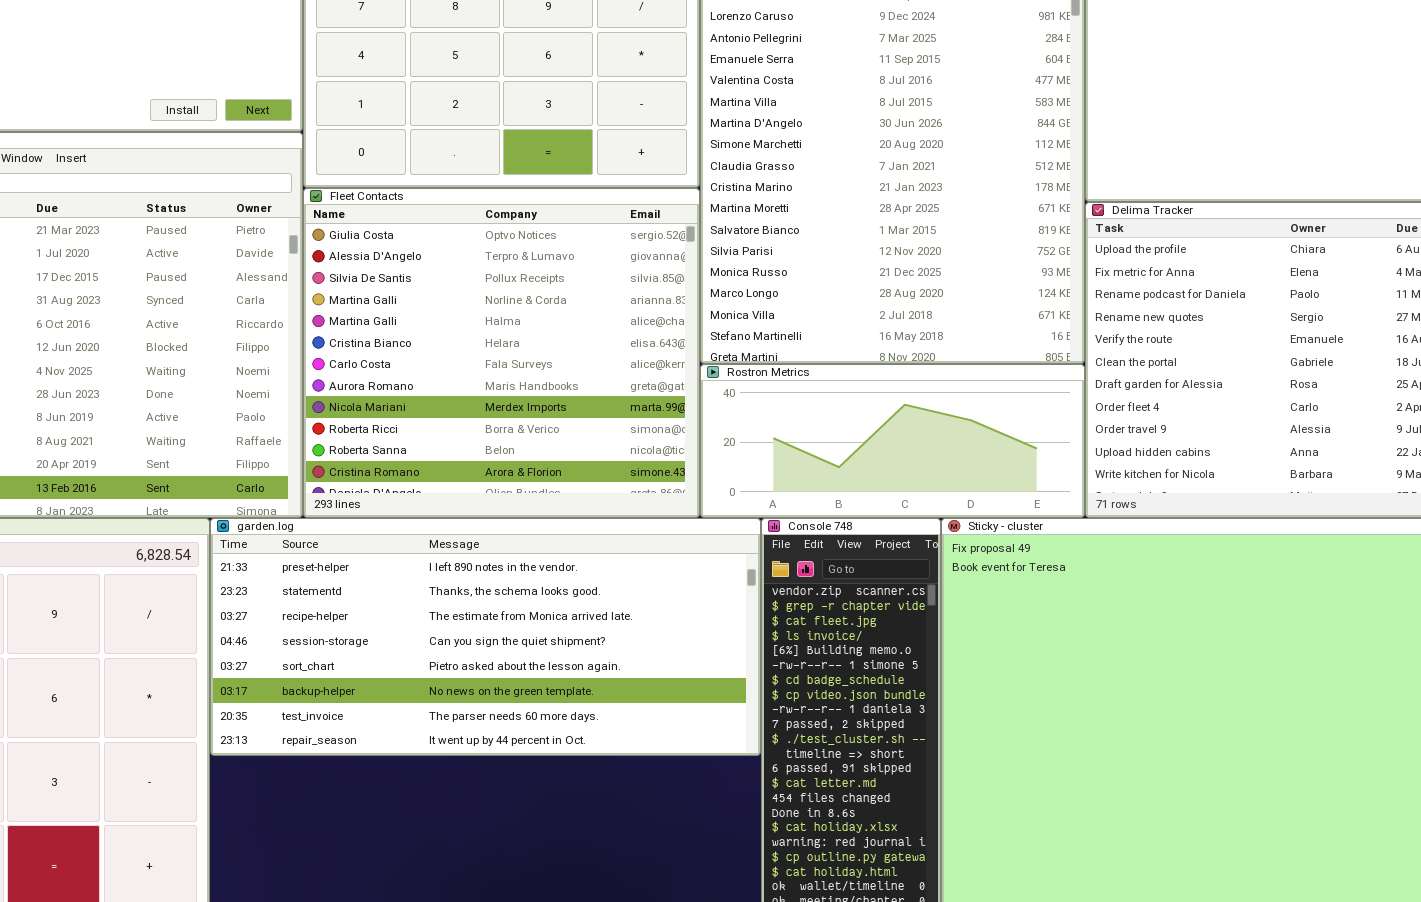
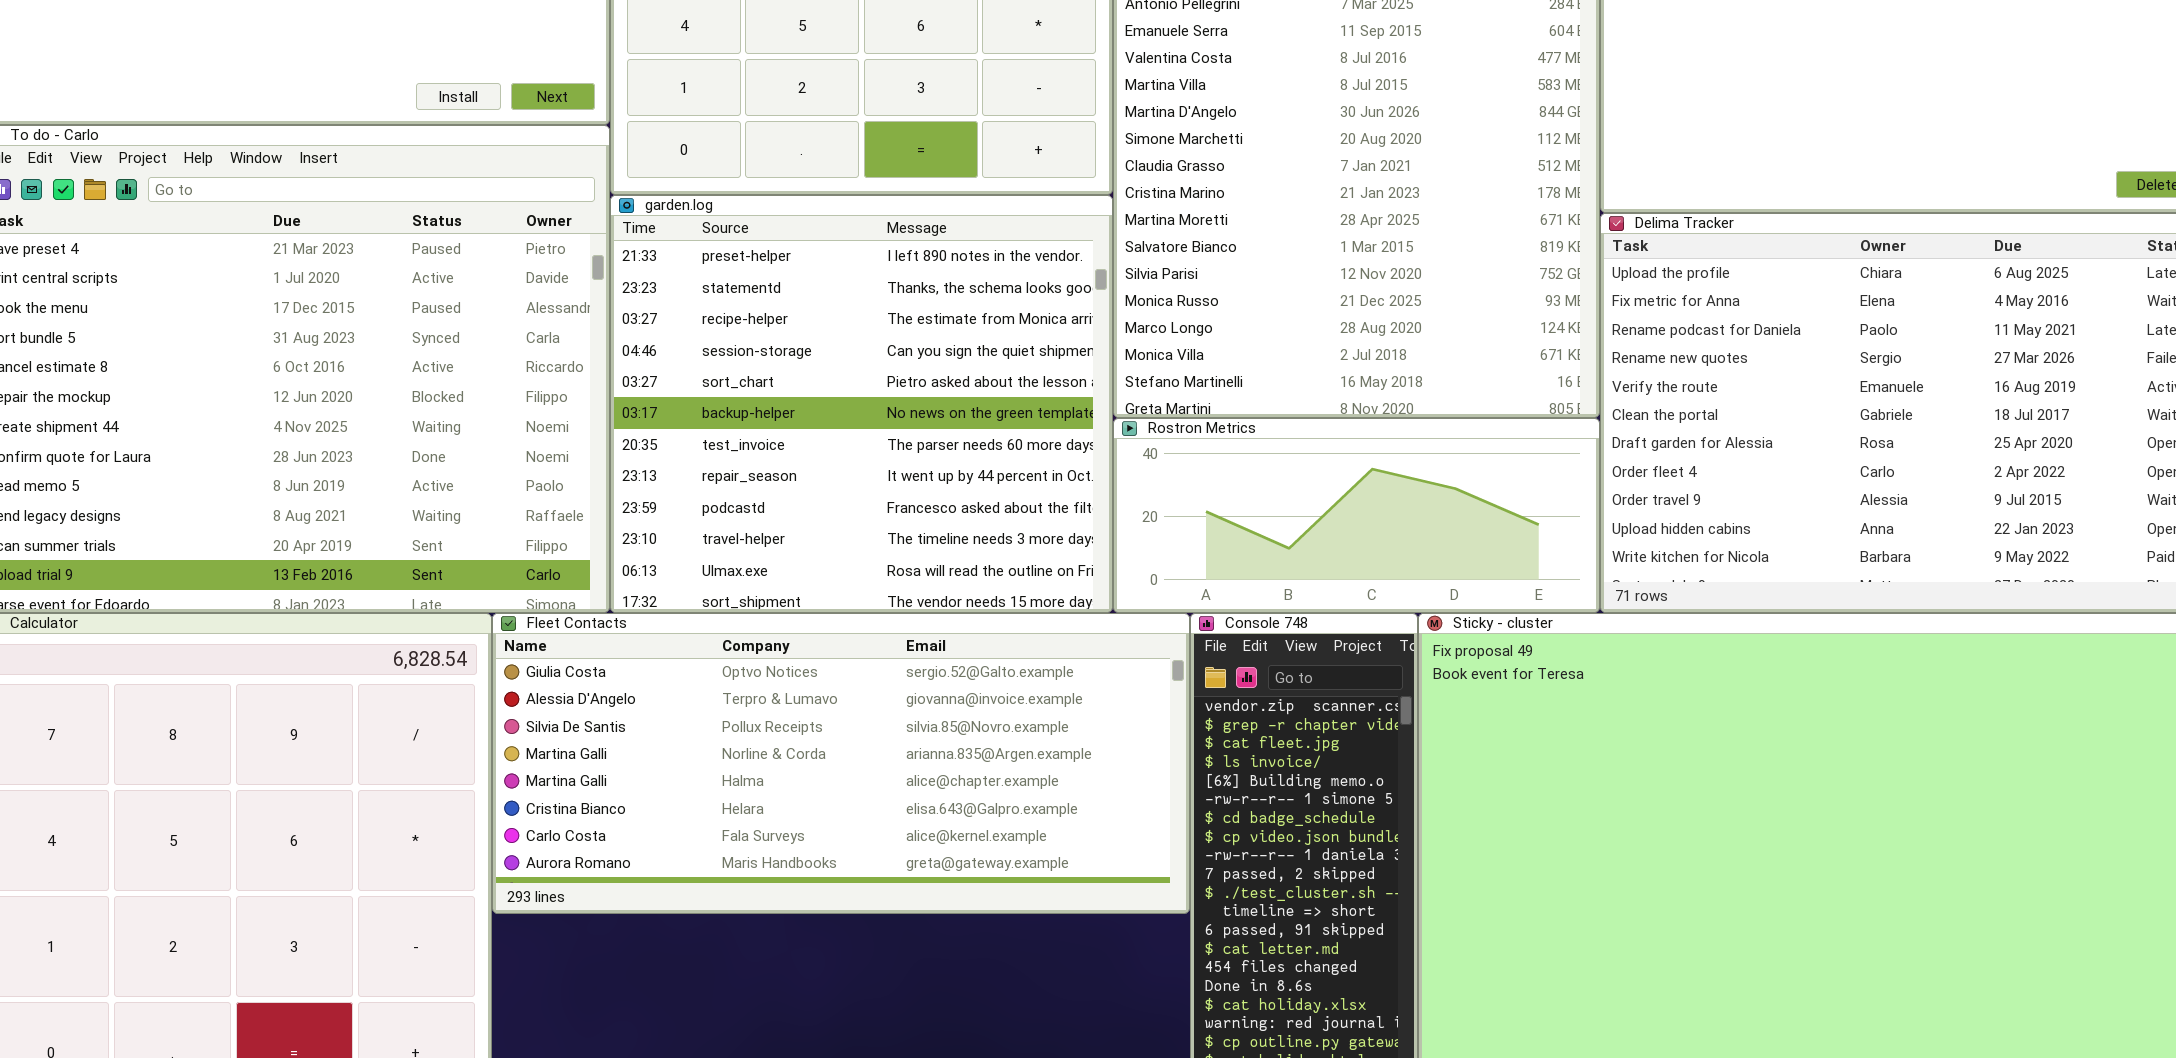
Fleet Contacts: [303,188,700,518] -> [492,613,1190,914], moved, resized
garden.log: [210,518,761,756] -> [610,195,1113,613], moved, resized

